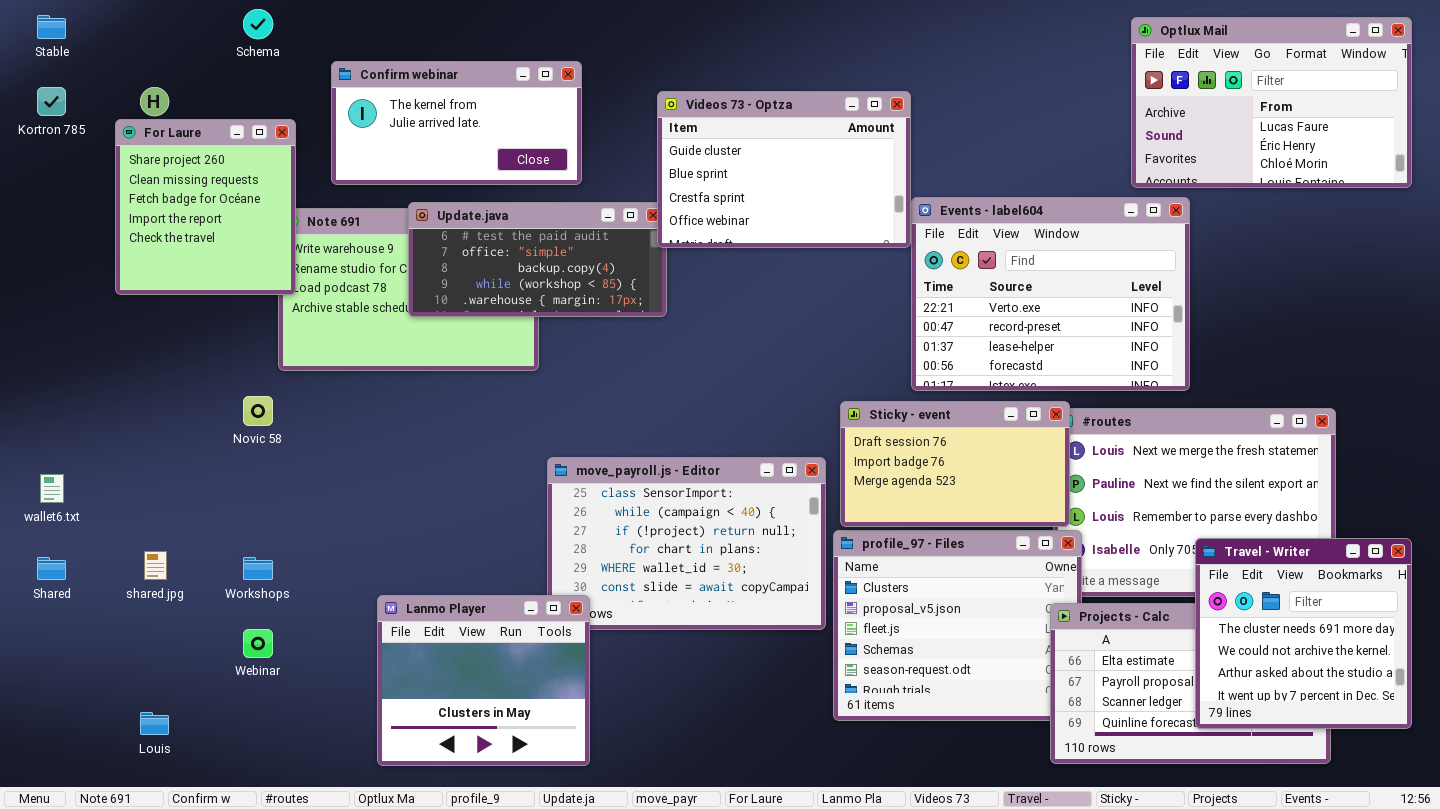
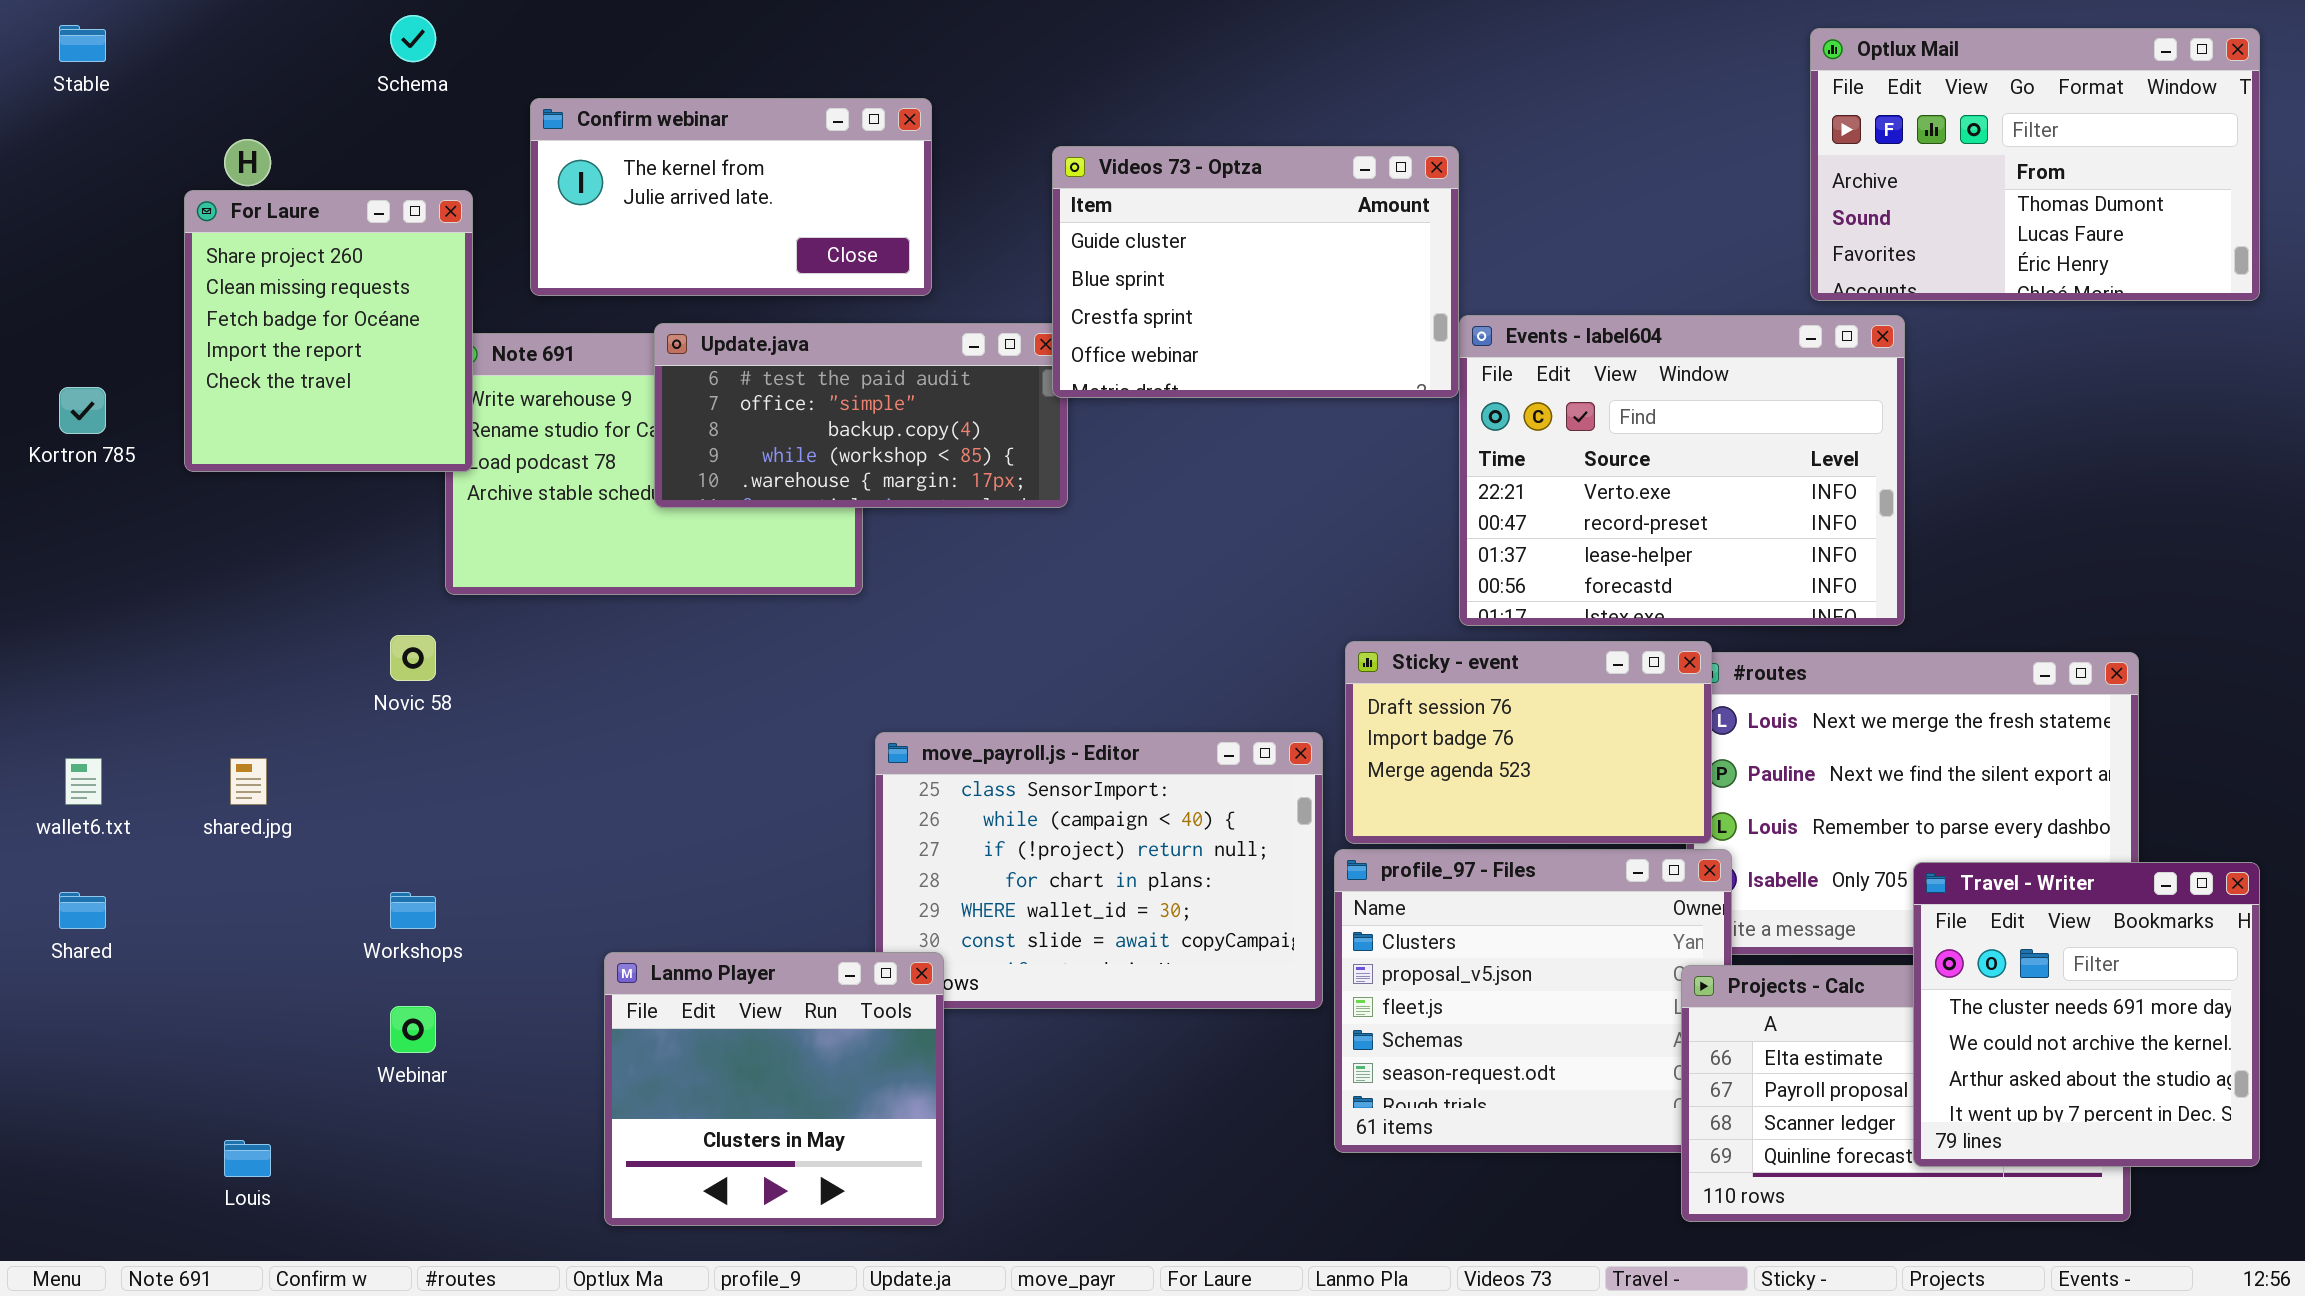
Optlux Mail: [1131,17,1412,188] -> [1810,28,2260,301], scrolled up 1 row
Kortron 785: [37,87,66,116] -> [59,387,106,434], moved
shared.jpg: [144,551,167,580] -> [230,758,267,805], moved

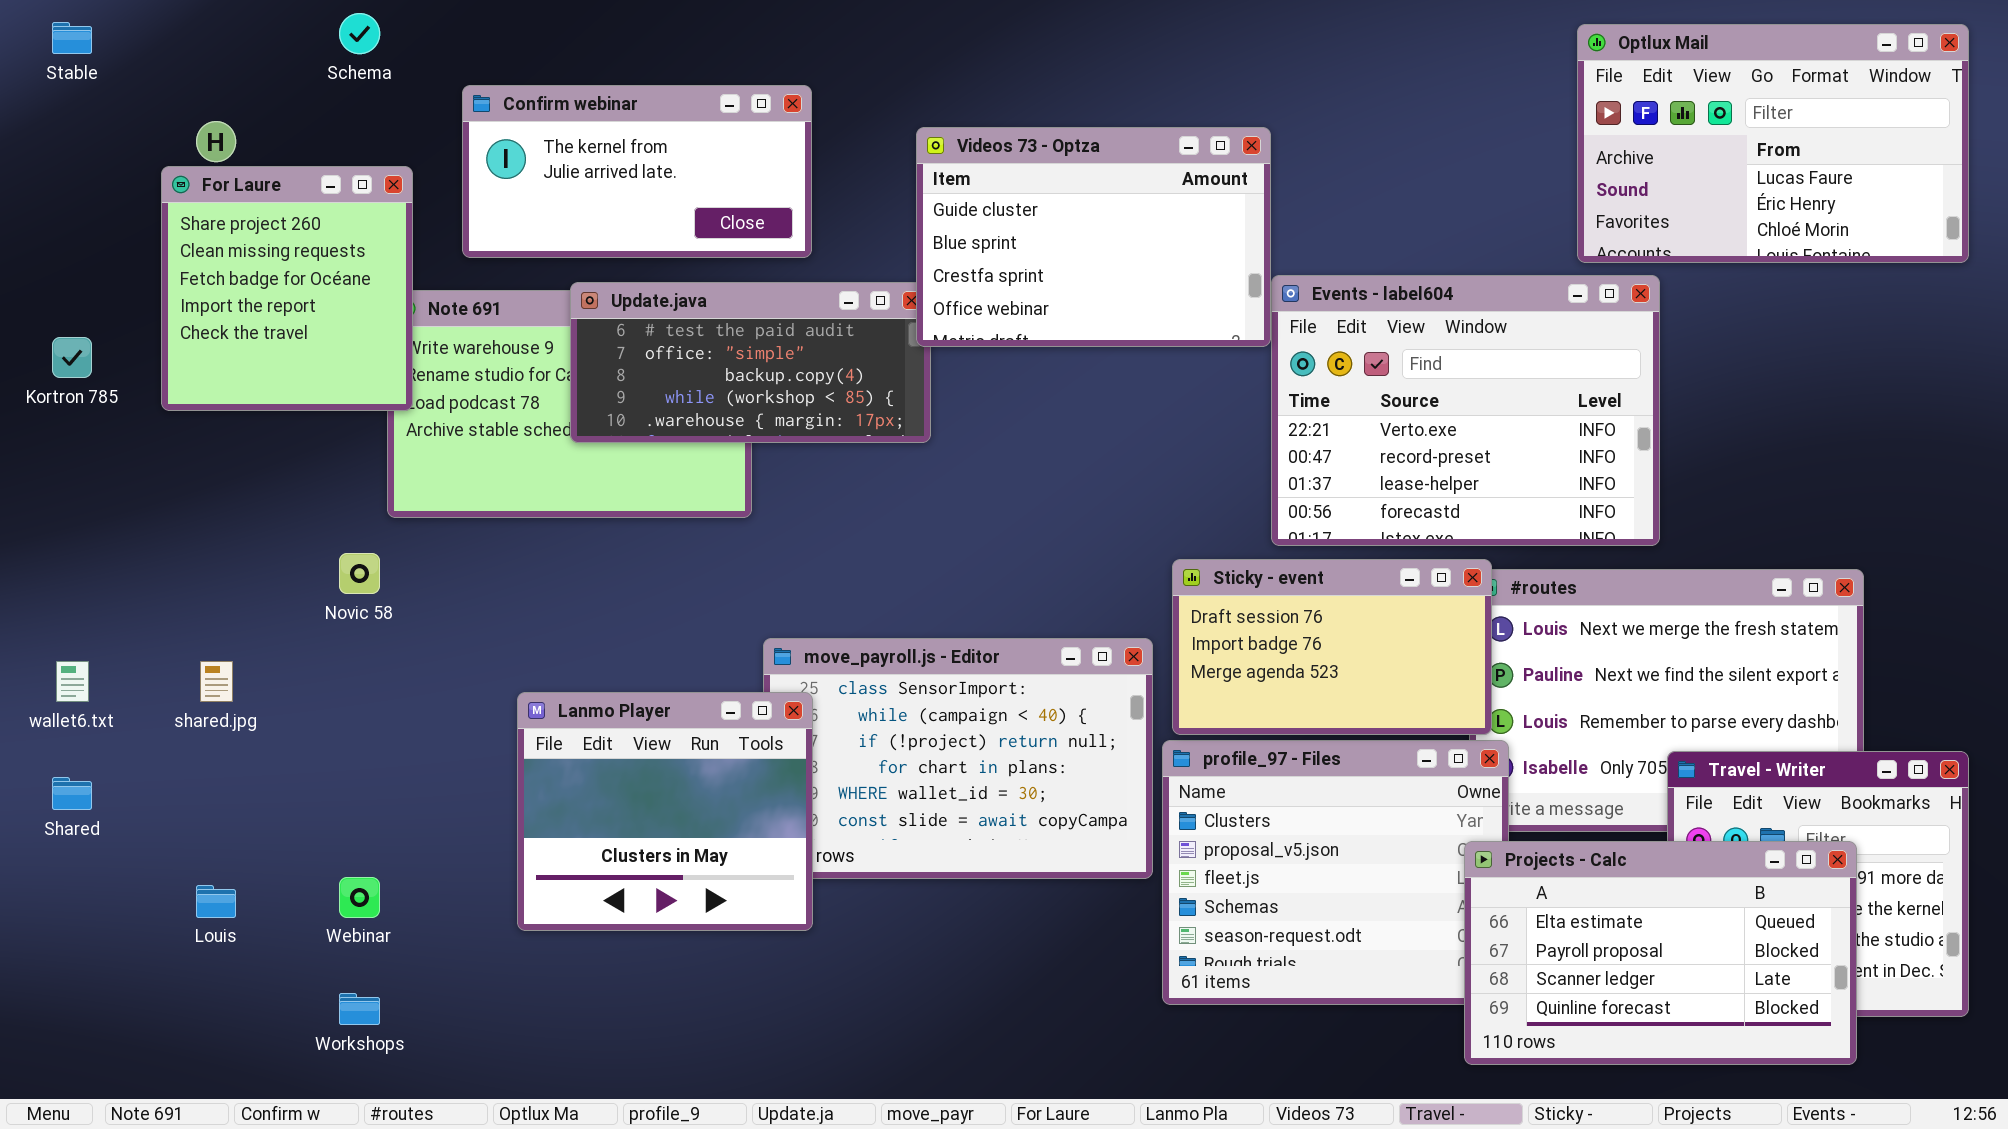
Optlux Mail: [1810,28,2260,301] -> [1577,24,1969,263], scrolled down 1 row
Workshops: [390,892,436,929] -> [339,993,380,1025], moved
Lanmo Player: [604,952,944,1226] -> [517,692,813,931], moved
Projects - Calc: [1681,965,2131,1222] -> [1464,841,1857,1065], raised
Louis: [224,1140,271,1177] -> [196,885,236,918], moved

